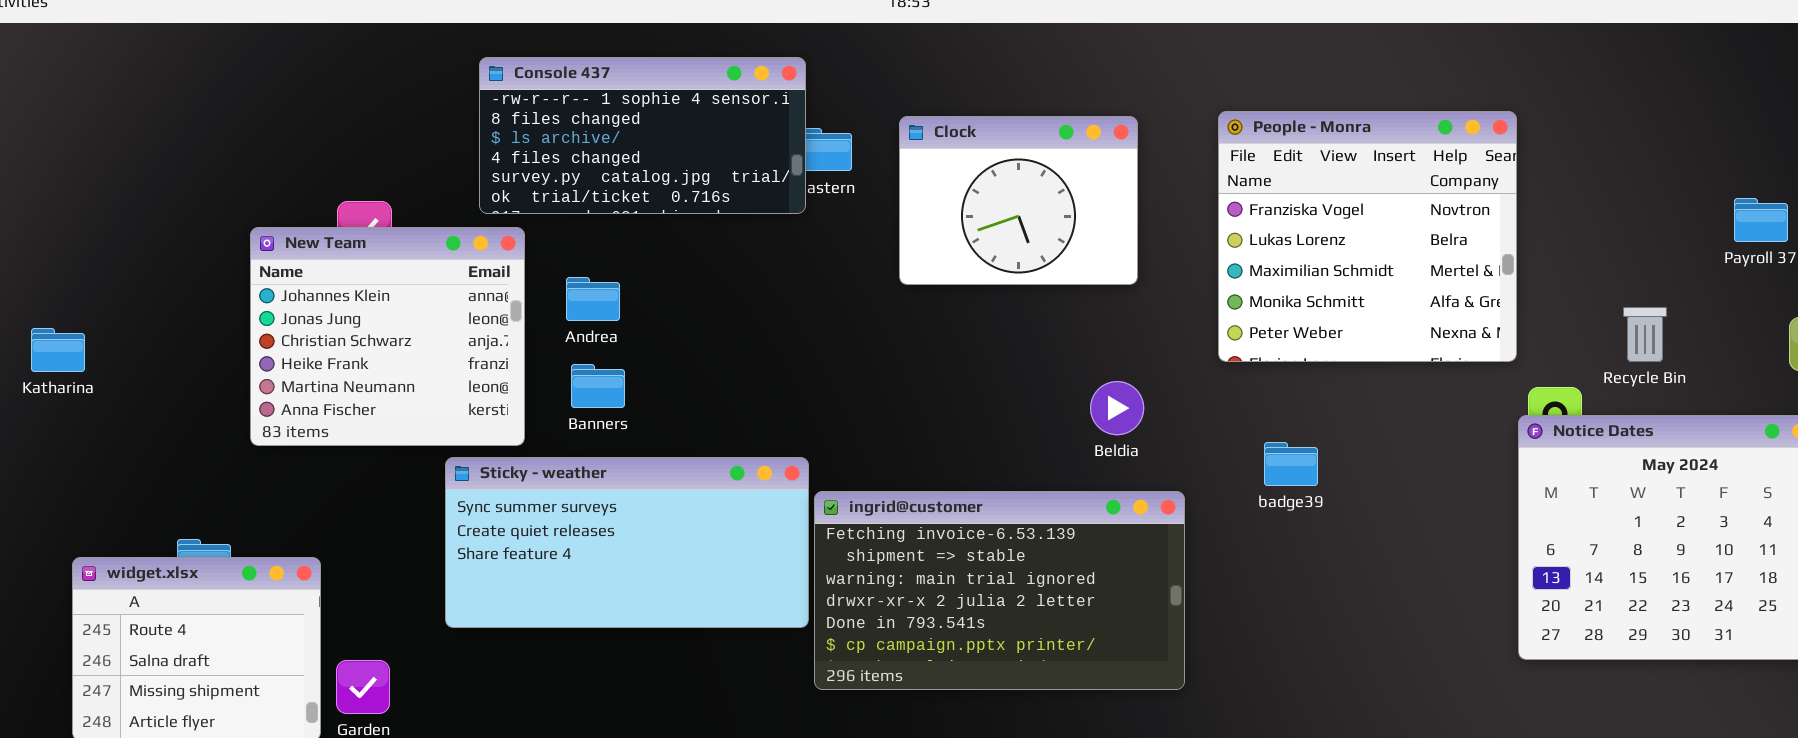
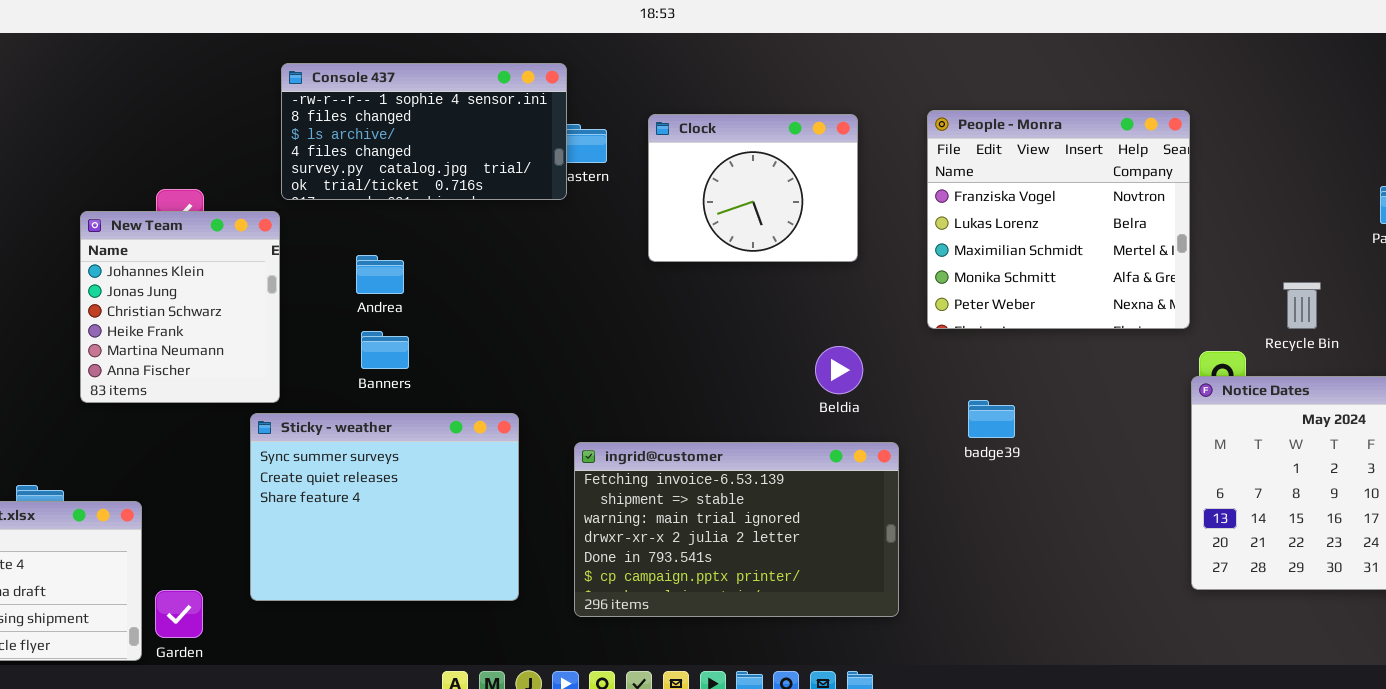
New Team: [250,227,525,446] -> [80,211,280,403], resized
Sticky - weather: [445,457,809,628] -> [250,413,519,601], resized

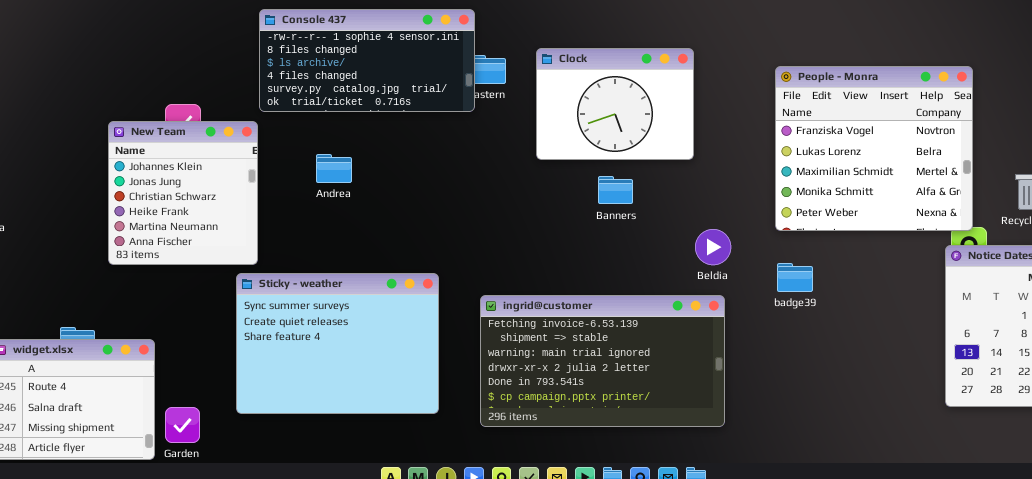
People - Monra: [927,110,1190,329] -> [775,66,973,231], moved
Banners: [361,331,409,369] -> [598,176,633,204], moved
Beldia: [815,346,863,394] -> [695,229,731,265], moved

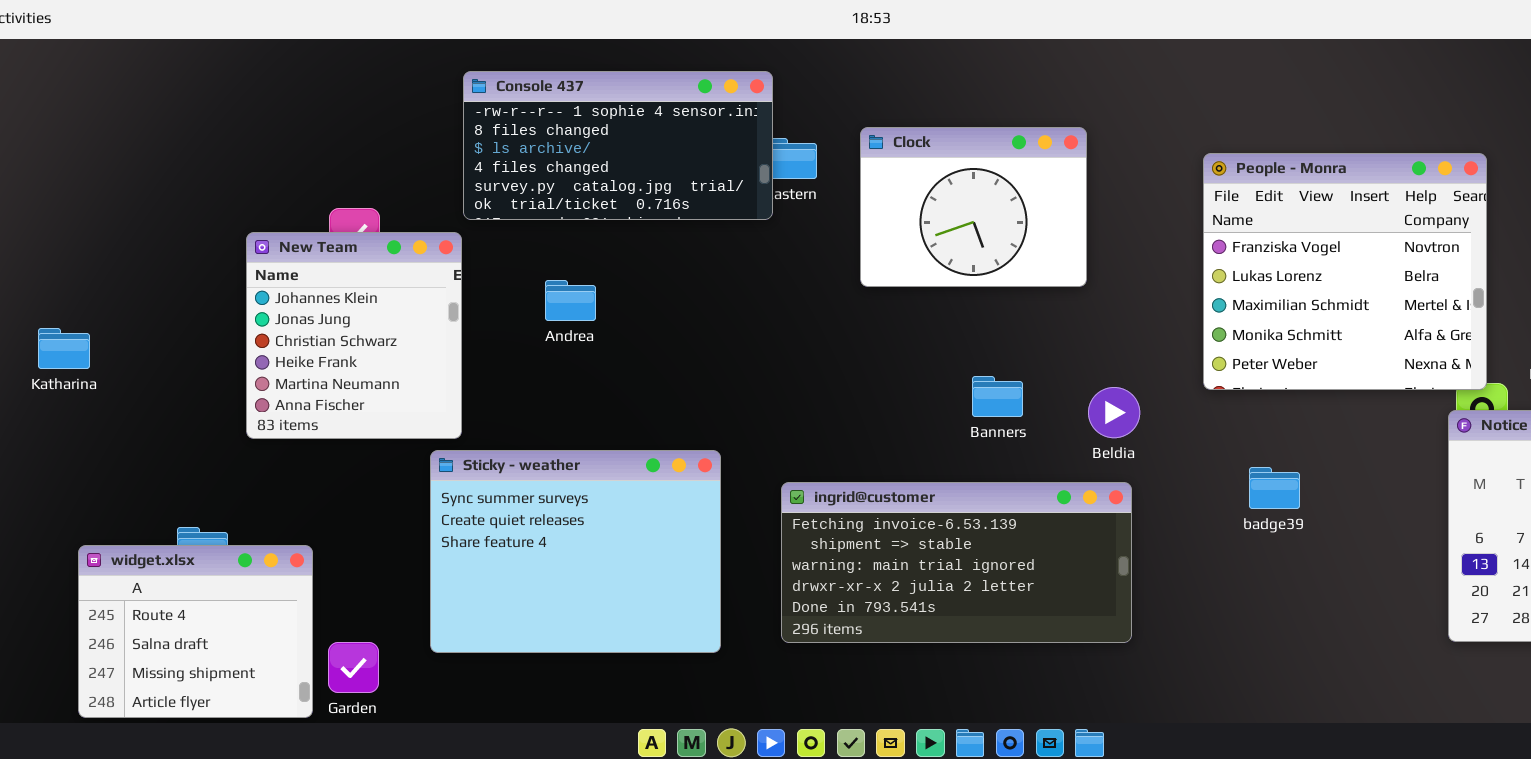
Banners: [598,176,633,204] -> [972,376,1023,417], moved
badge39: [777,263,813,292] -> [1249,467,1300,509], moved
ingrid@customer: [480,295,725,427] -> [781,482,1132,643], resized

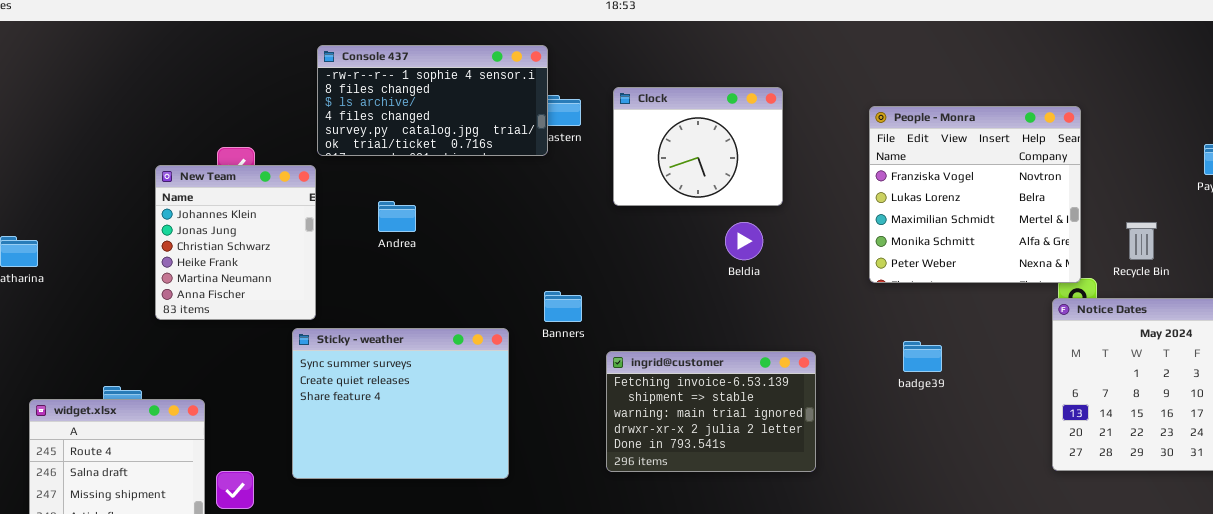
Banners: [972,376,1023,417] -> [544,291,582,322], moved
Beldia: [1088,387,1140,438] -> [725,222,763,260], moved
ingrid@customer: [781,482,1132,643] -> [606,351,816,472], resized

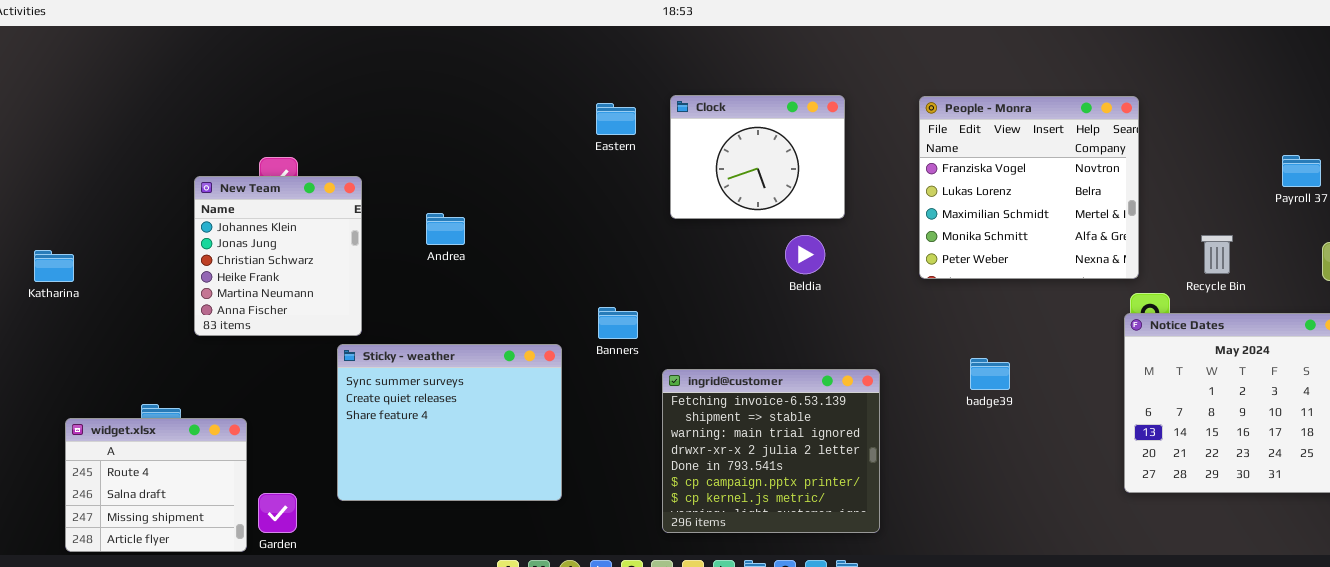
Console 437: [317,45,548,156] -> none, closed
People - Monra: [869,106,1081,283] -> [919,96,1139,279], moved
ingrid@customer: [606,351,816,472] -> [662,369,880,533], resized

